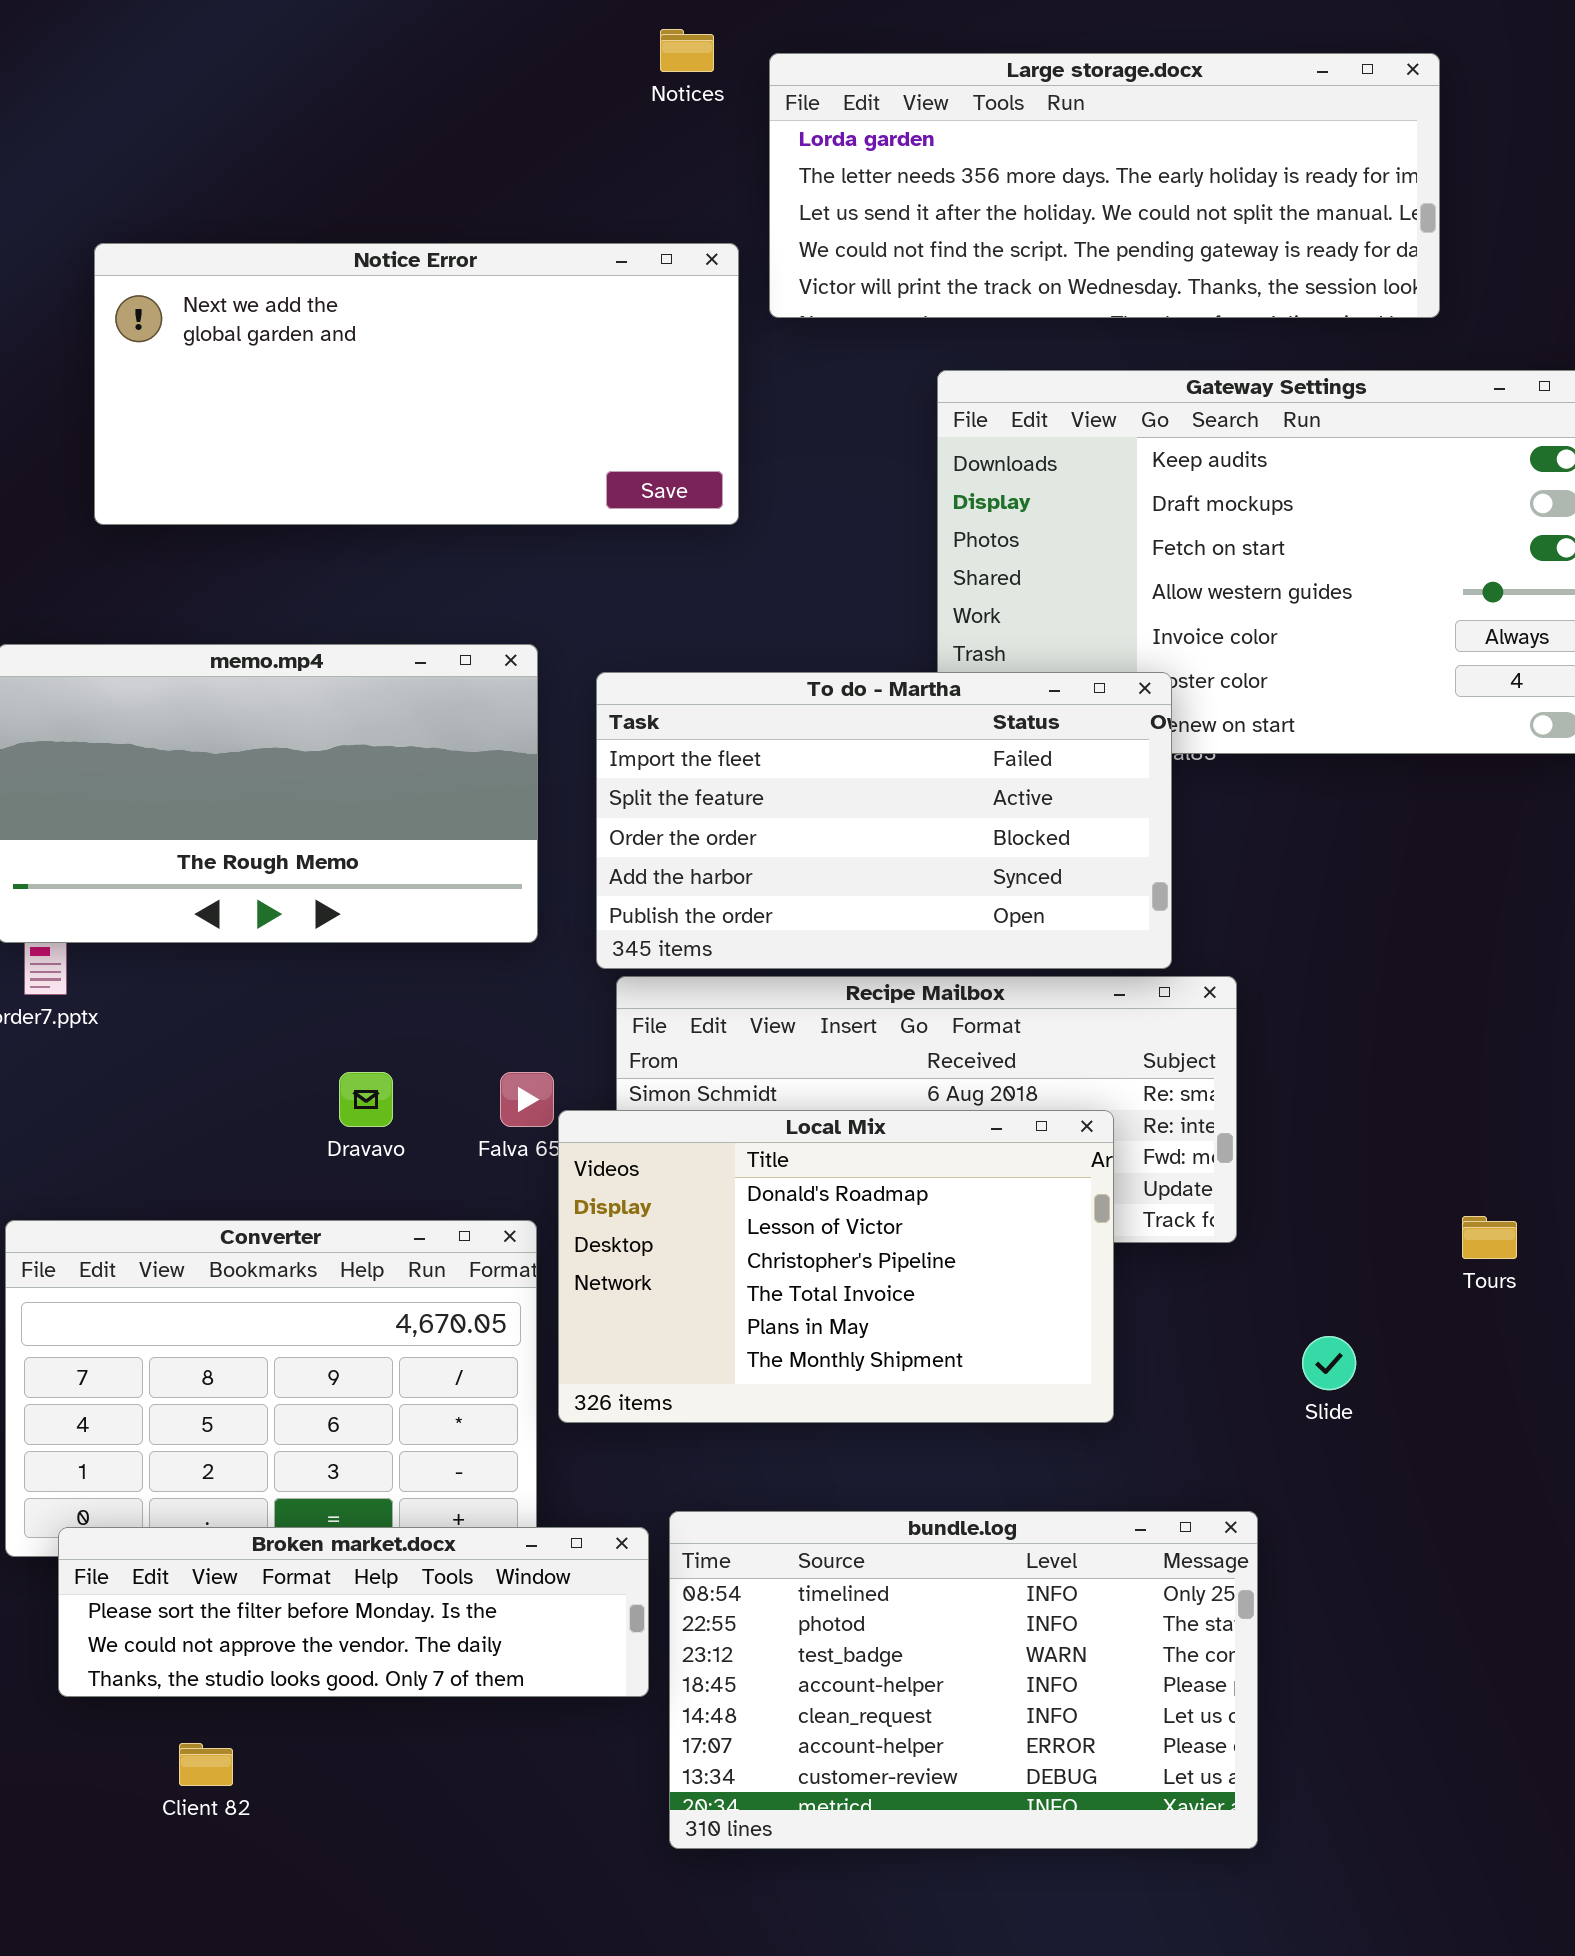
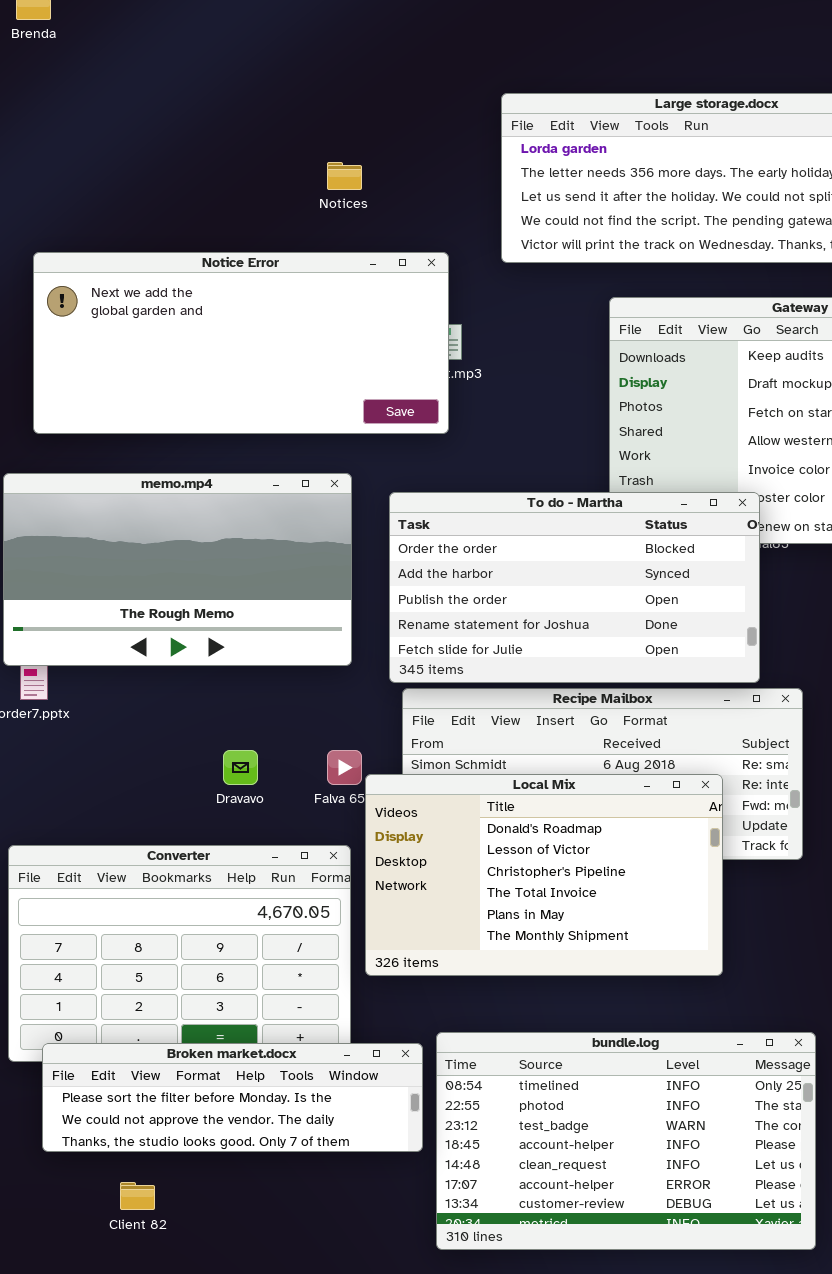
Notices: [660,29,714,72] -> [327,162,362,190], moved
Notice Error: [94,243,739,525] -> [33,252,449,434], moved
To do - Martha: [596,672,1172,969] -> [389,492,760,683], scrolled down 2 rows

